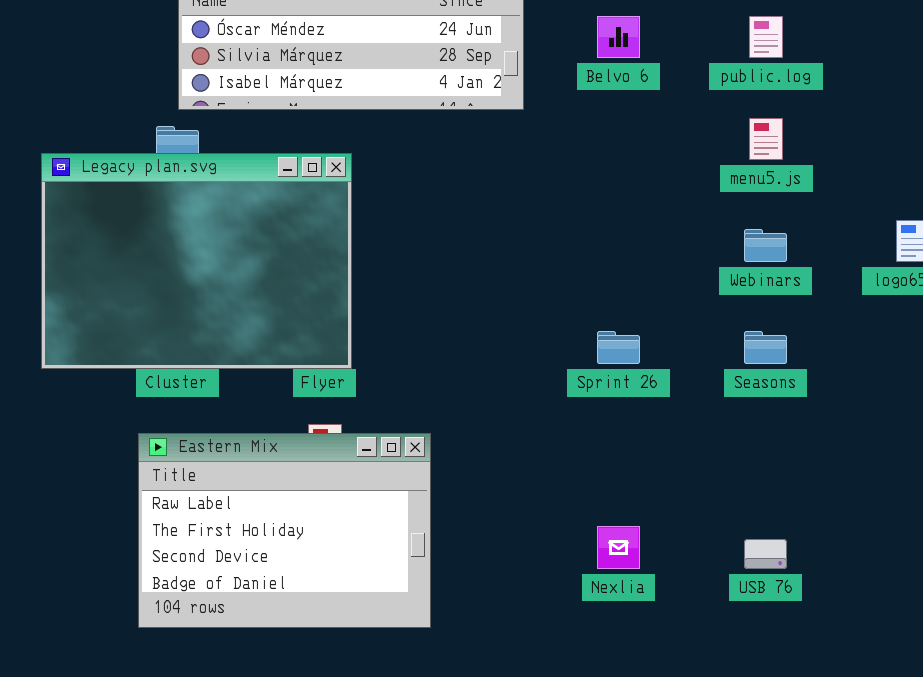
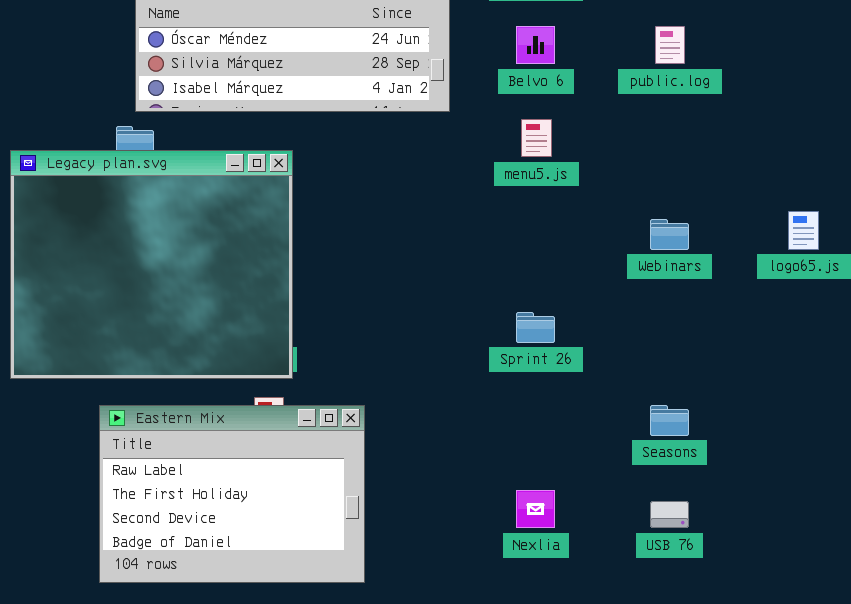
menu5.js: [749,118,783,160] -> [521,119,552,157], moved
Legacy plan.svg: [41,153,352,369] -> [10,150,293,379], resized
Seasons: [744,331,787,364] -> [650,405,689,436], moved

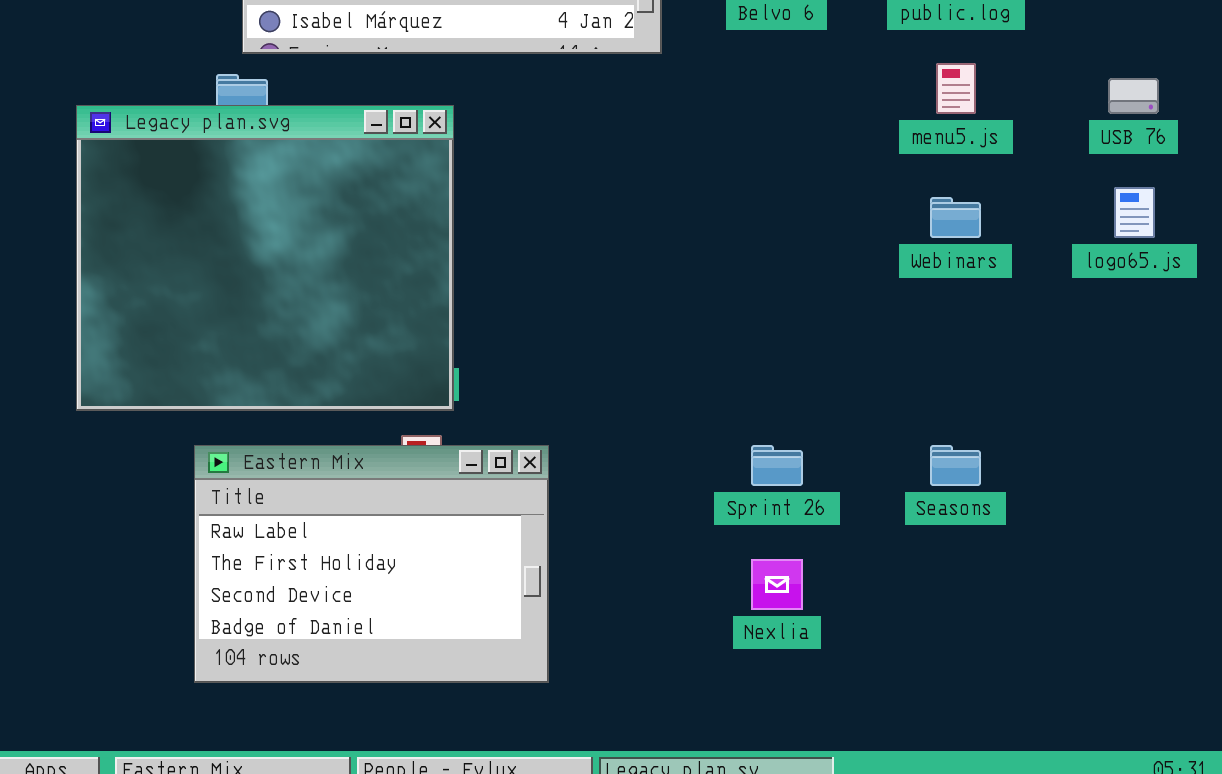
menu5.js: [521,119,552,157] -> [936,63,976,114], moved
Sprint 26: [516,312,555,343] -> [751,445,803,486], moved
USB 76: [650,501,689,528] -> [1108,78,1159,114], moved

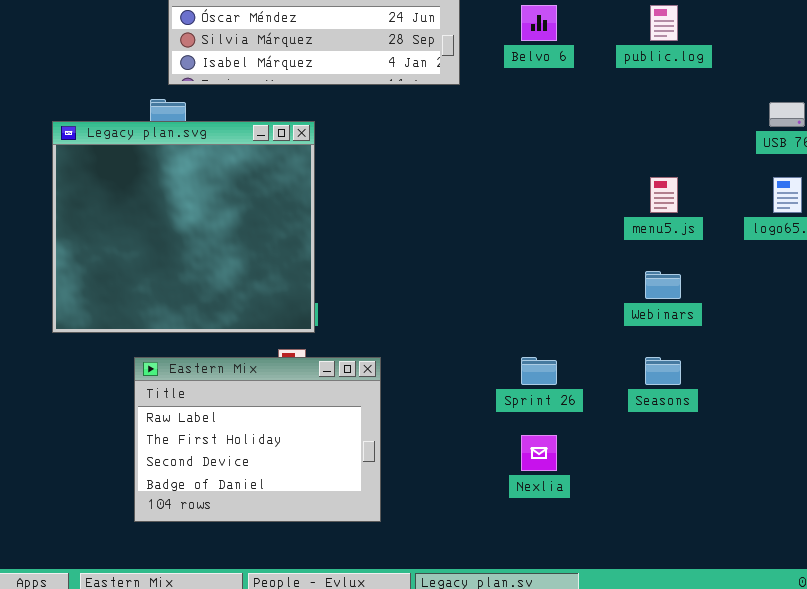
menu5.js: [936,63,976,114] -> [650,177,678,213], moved
Webinars: [930,197,981,238] -> [645,271,681,299], moved

